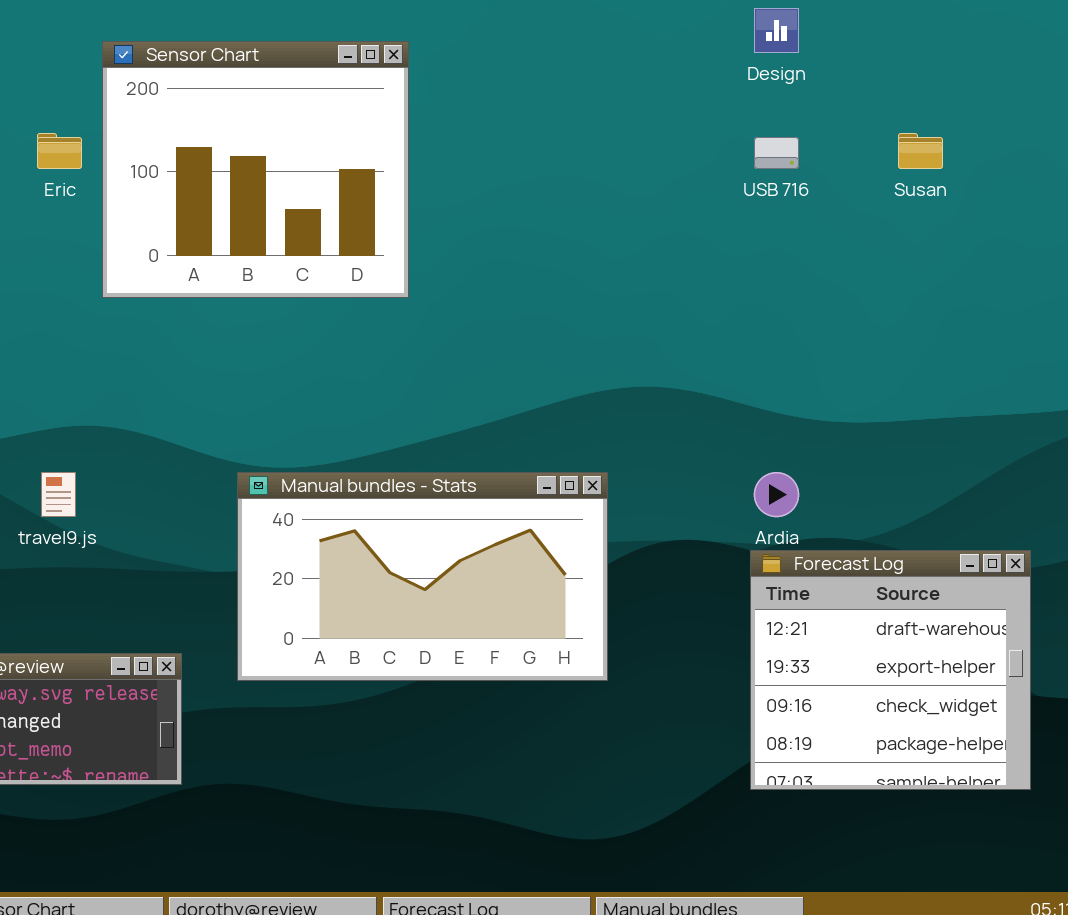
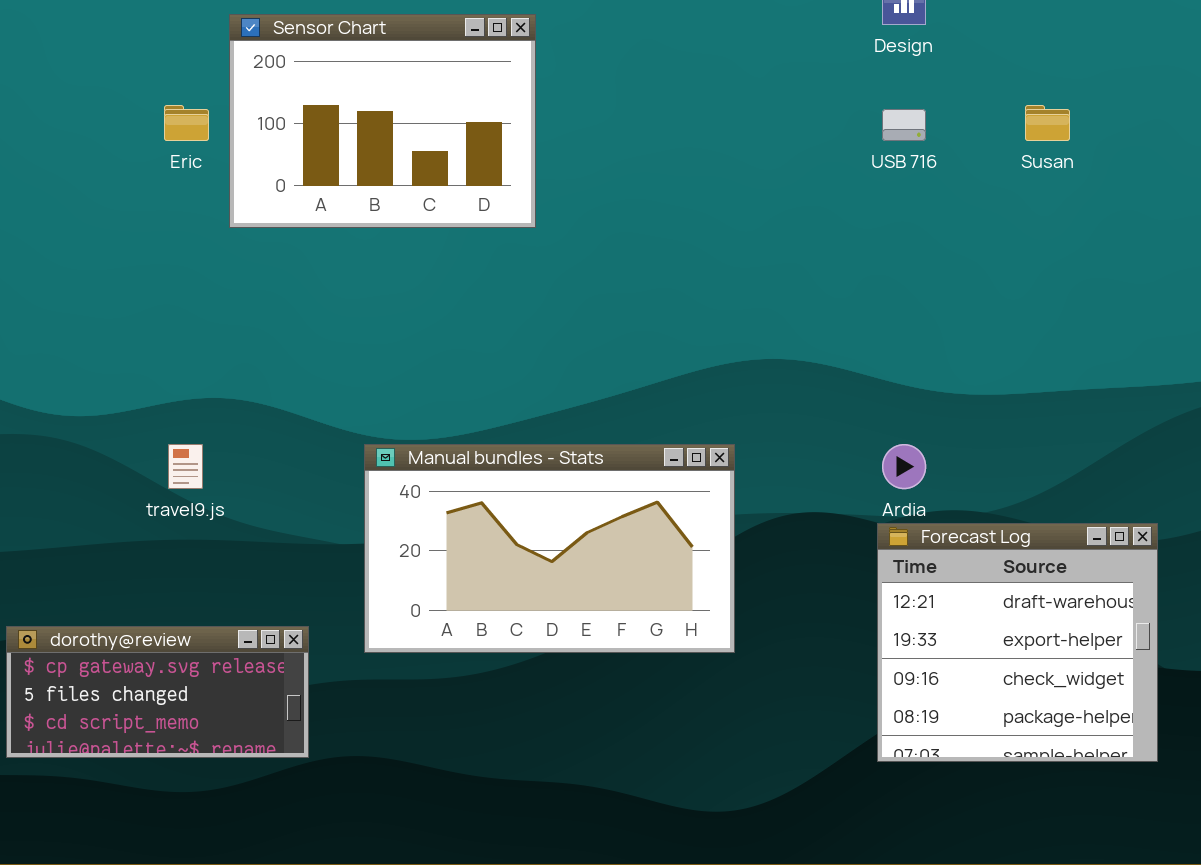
Sensor Chart: [102,41,409,298] -> [229,14,536,228], resized

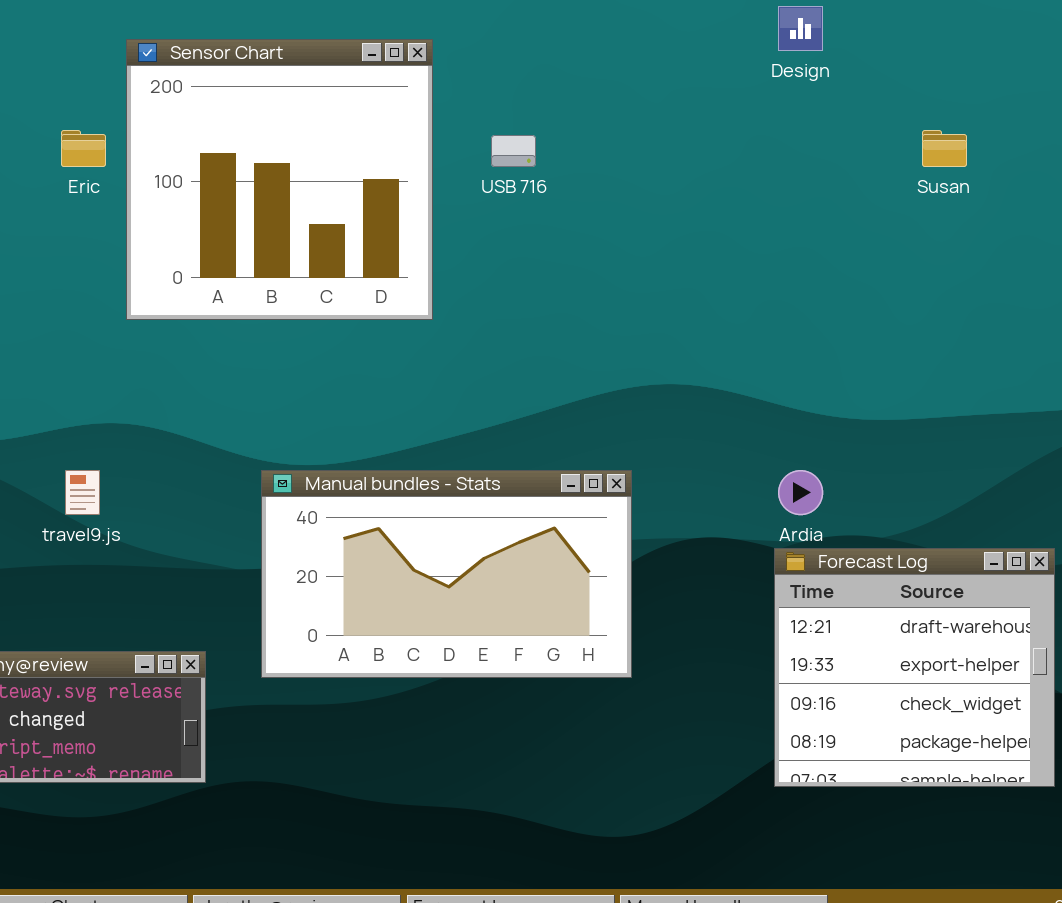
Sensor Chart: [229,14,536,228] -> [126,39,433,320], resized
USB 716: [882,109,926,141] -> [491,135,536,167], moved

